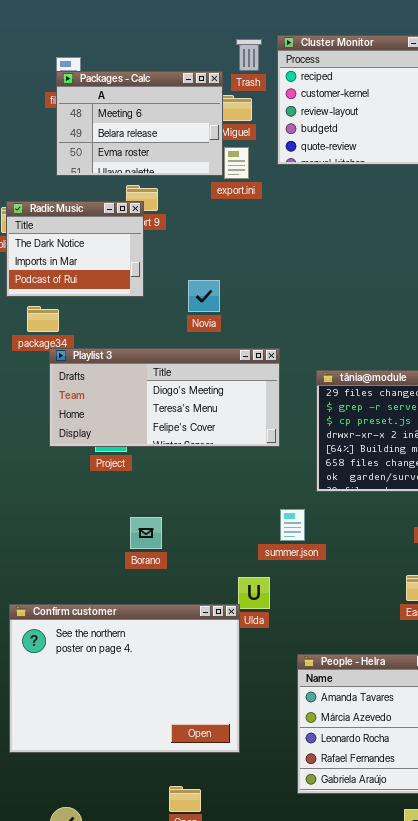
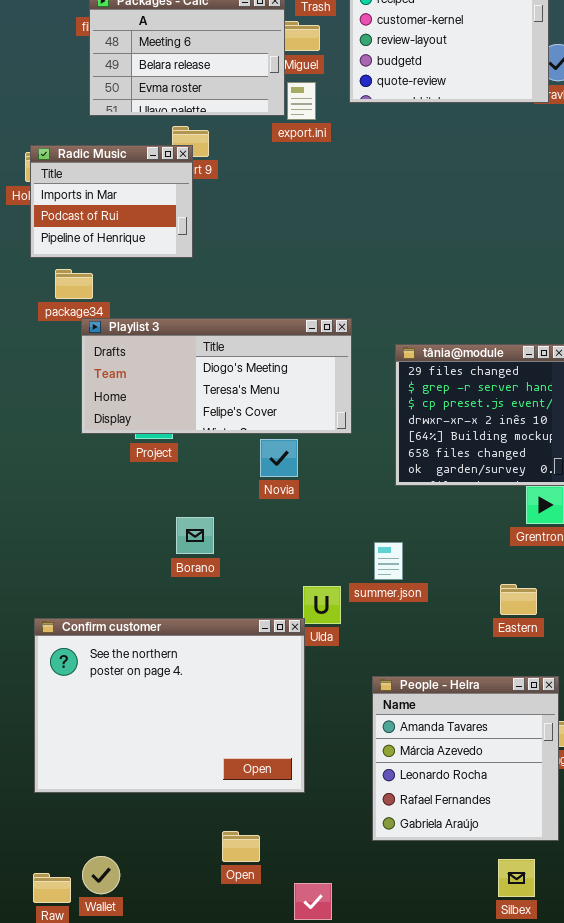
Radic Music: [6,201,144,297] -> [30,145,193,258], scrolled down 1 row
Novia: [188,280,220,312] -> [260,439,298,477], moved
summer.json: [280,509,305,541] -> [374,542,403,580], moved

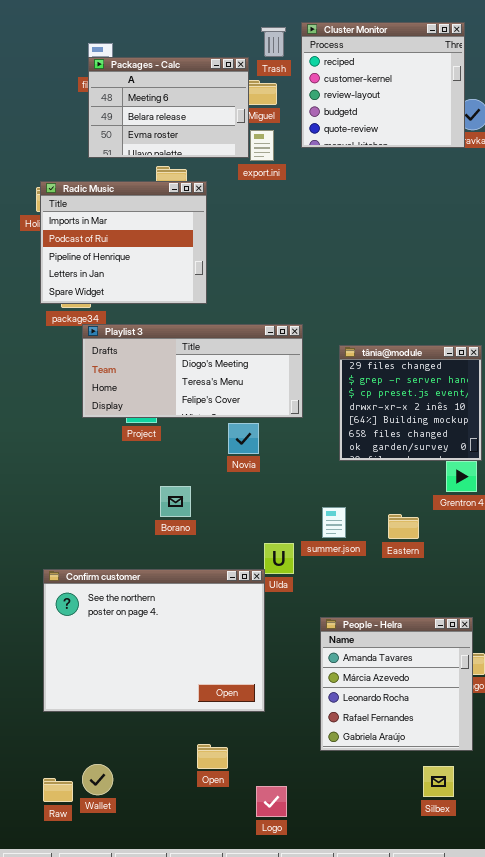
Radic Music: [30,145,193,258] -> [40,181,207,304], resized
Eastern: [500,584,537,615] -> [388,514,419,539], moved

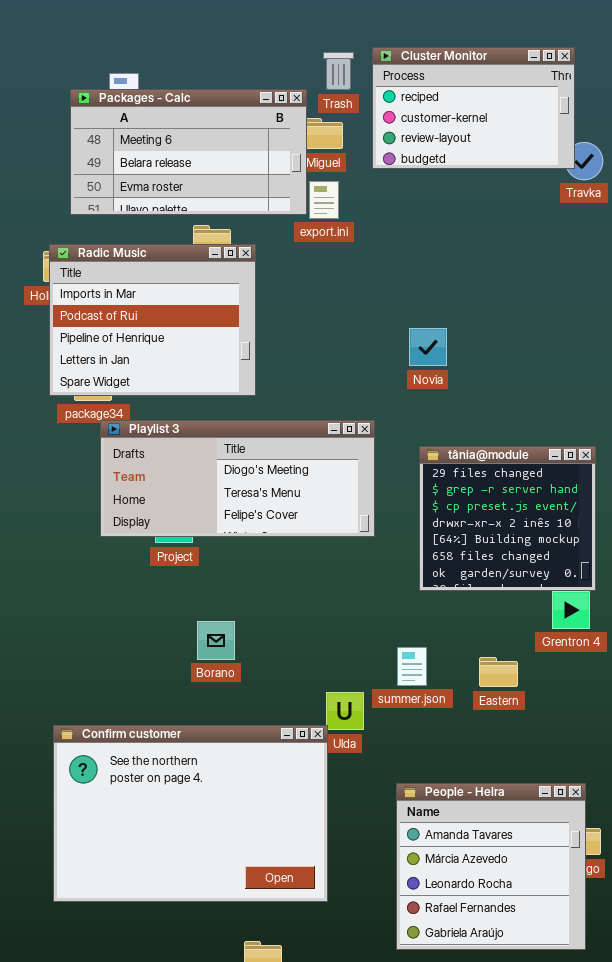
Cluster Monitor: [301,22,465,148] -> [372,47,575,169], resized
Packages - Calc: [88,57,249,158] -> [70,89,307,215], resized
Novia: [228,423,259,454] -> [409,328,447,366], moved

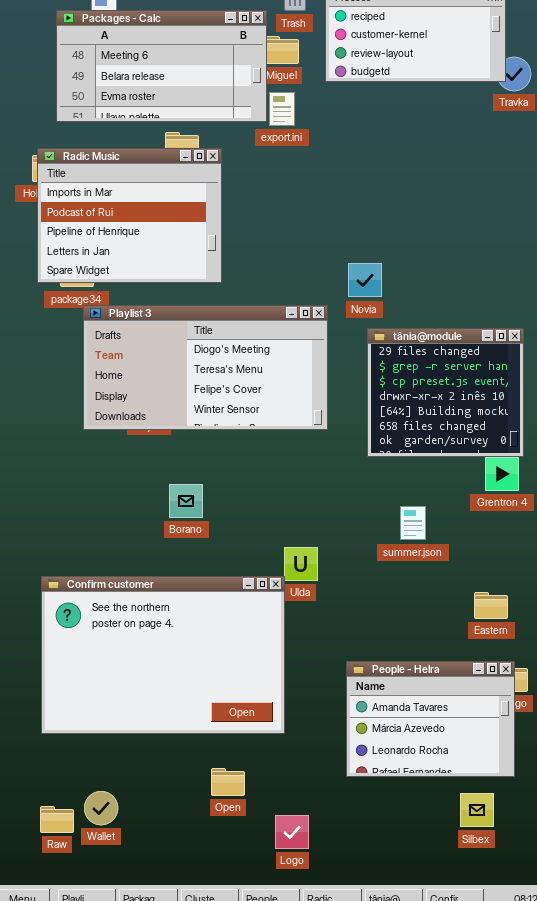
Novia: [409,328,447,366] -> [348,263,382,297], moved
Playlist 3: [100,420,375,537] -> [83,305,328,430], resized
summer.json: [397,647,427,686] -> [400,506,426,540], moved
Eastern: [479,657,518,687] -> [474,592,508,619], moved
People - Helra: [396,783,586,950] -> [346,661,515,777], resized

